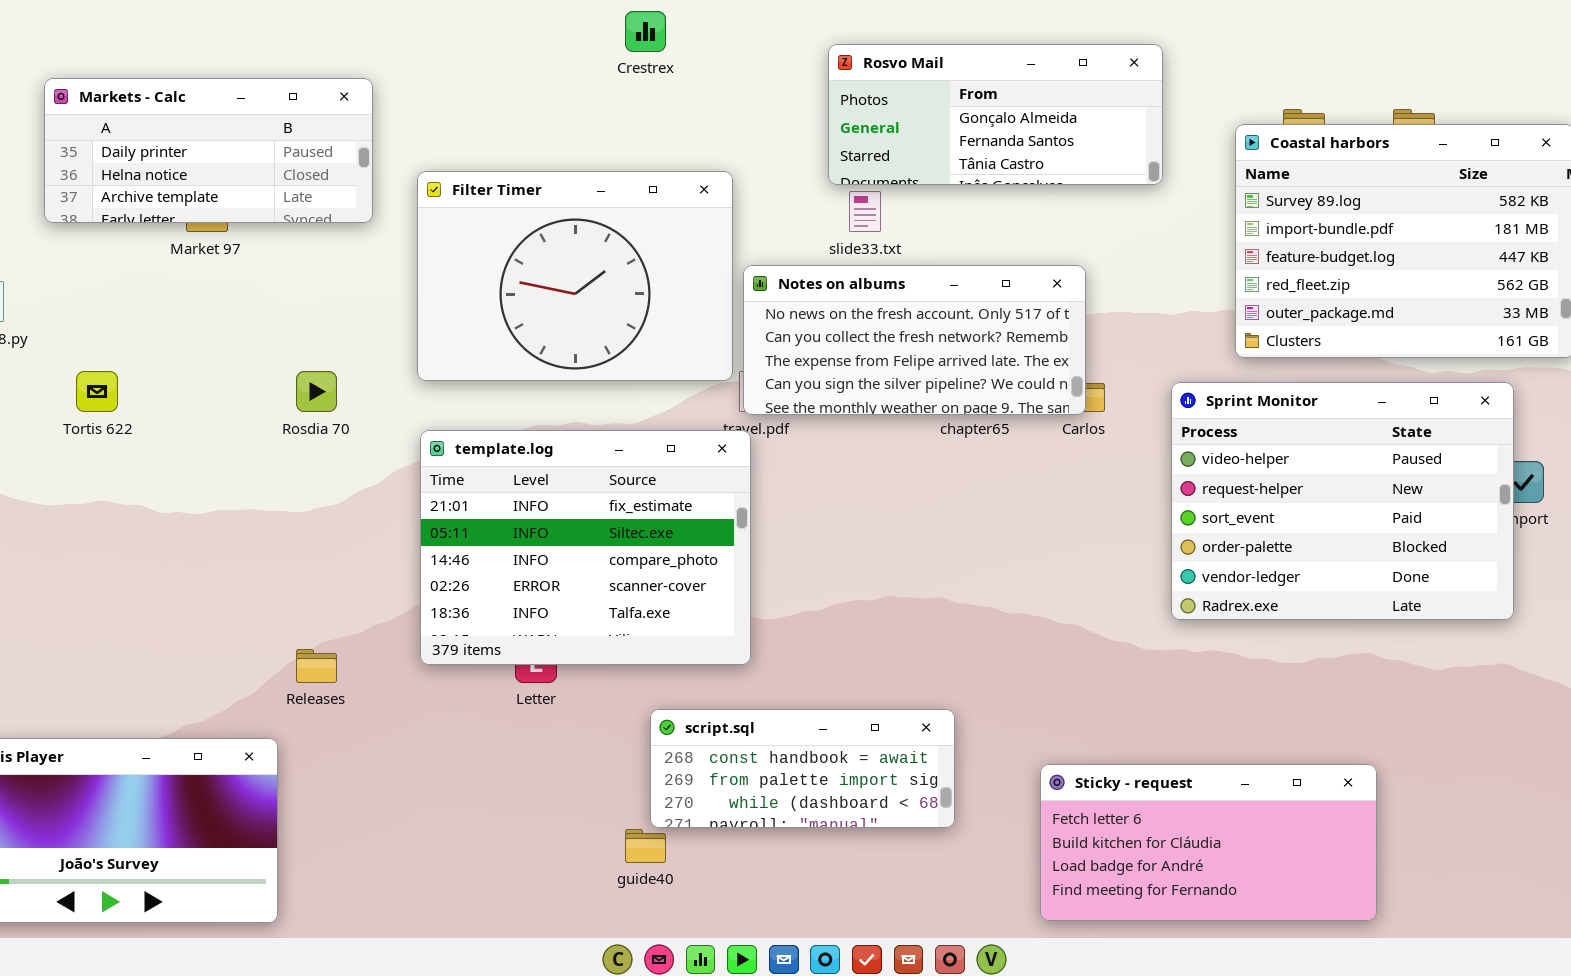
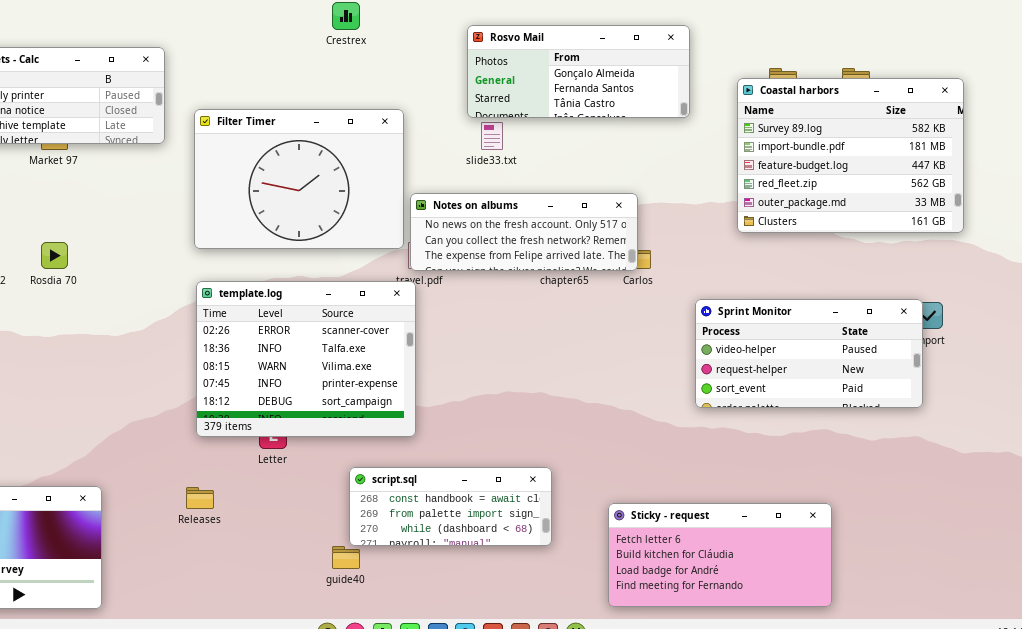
Notes on albums: [743,265,1086,415] -> [410,193,638,271], resized
Rosdia 70: [296,371,337,412] -> [41,242,68,269], moved
Sprint Monitor: [1171,382,1514,620] -> [695,299,923,408], resized
template.log: [420,430,751,665] -> [196,281,416,437], scrolled down 3 rows
Releases: [296,649,337,683] -> [186,487,214,509], moved

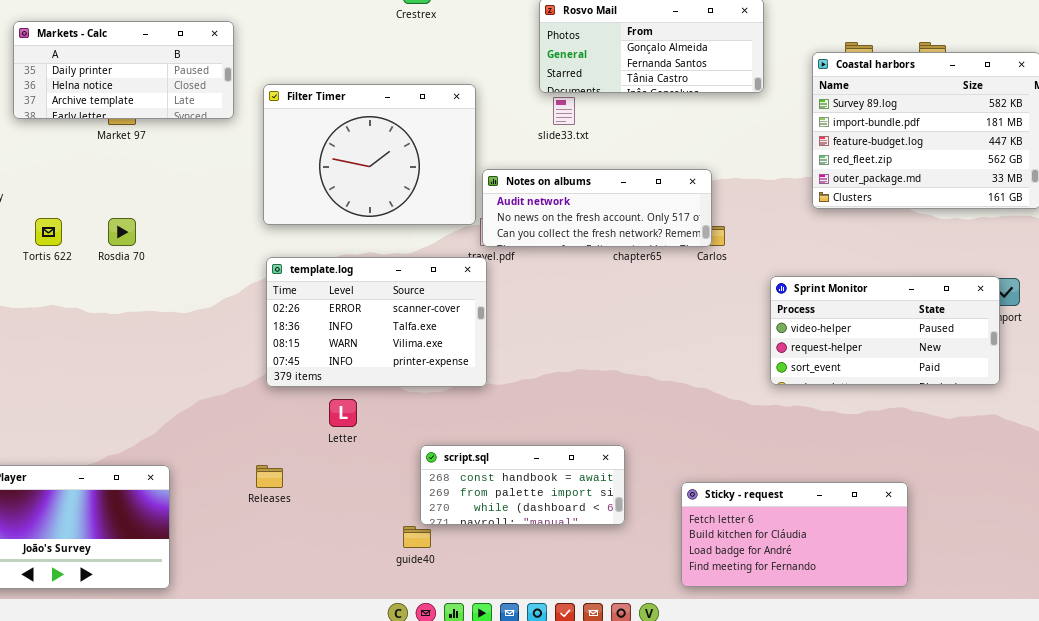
Notes on albums: [410,193,638,271] -> [482,169,712,247], scrolled up 1 row
template.log: [196,281,416,437] -> [266,257,487,387], resized

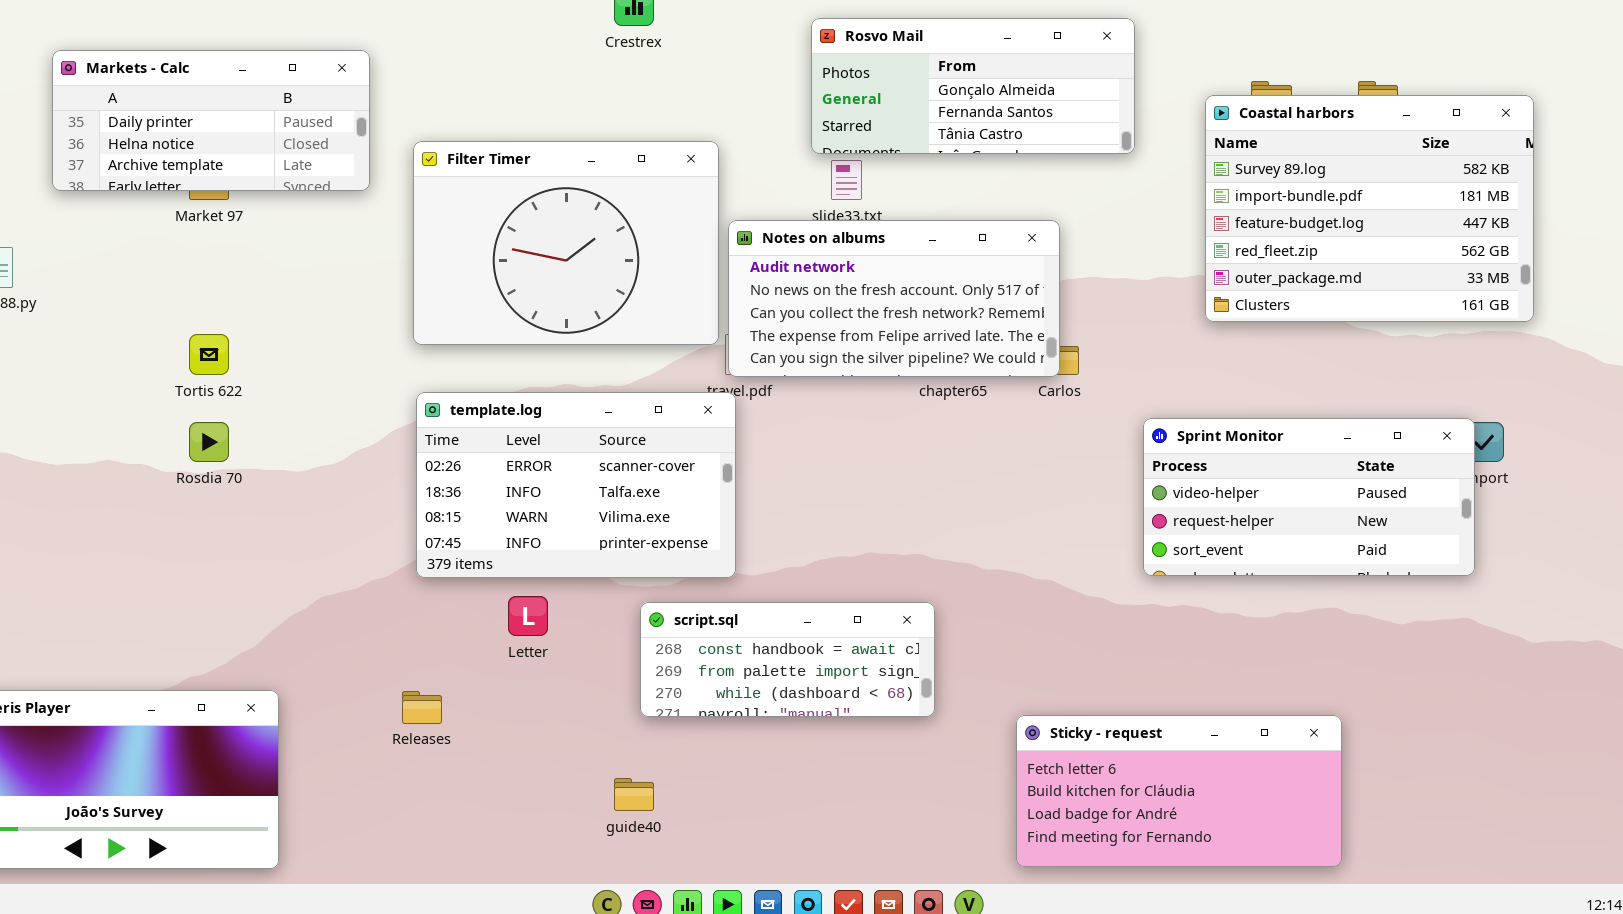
Notes on albums: [482,169,712,247] -> [728,220,1060,377], resized
Tortis 622: [35,218,62,246] -> [189,334,229,375], moved
Rosdia 70: [108,218,136,246] -> [189,422,229,462], moved
script.sql: [420,445,625,525] -> [640,602,935,717], moved

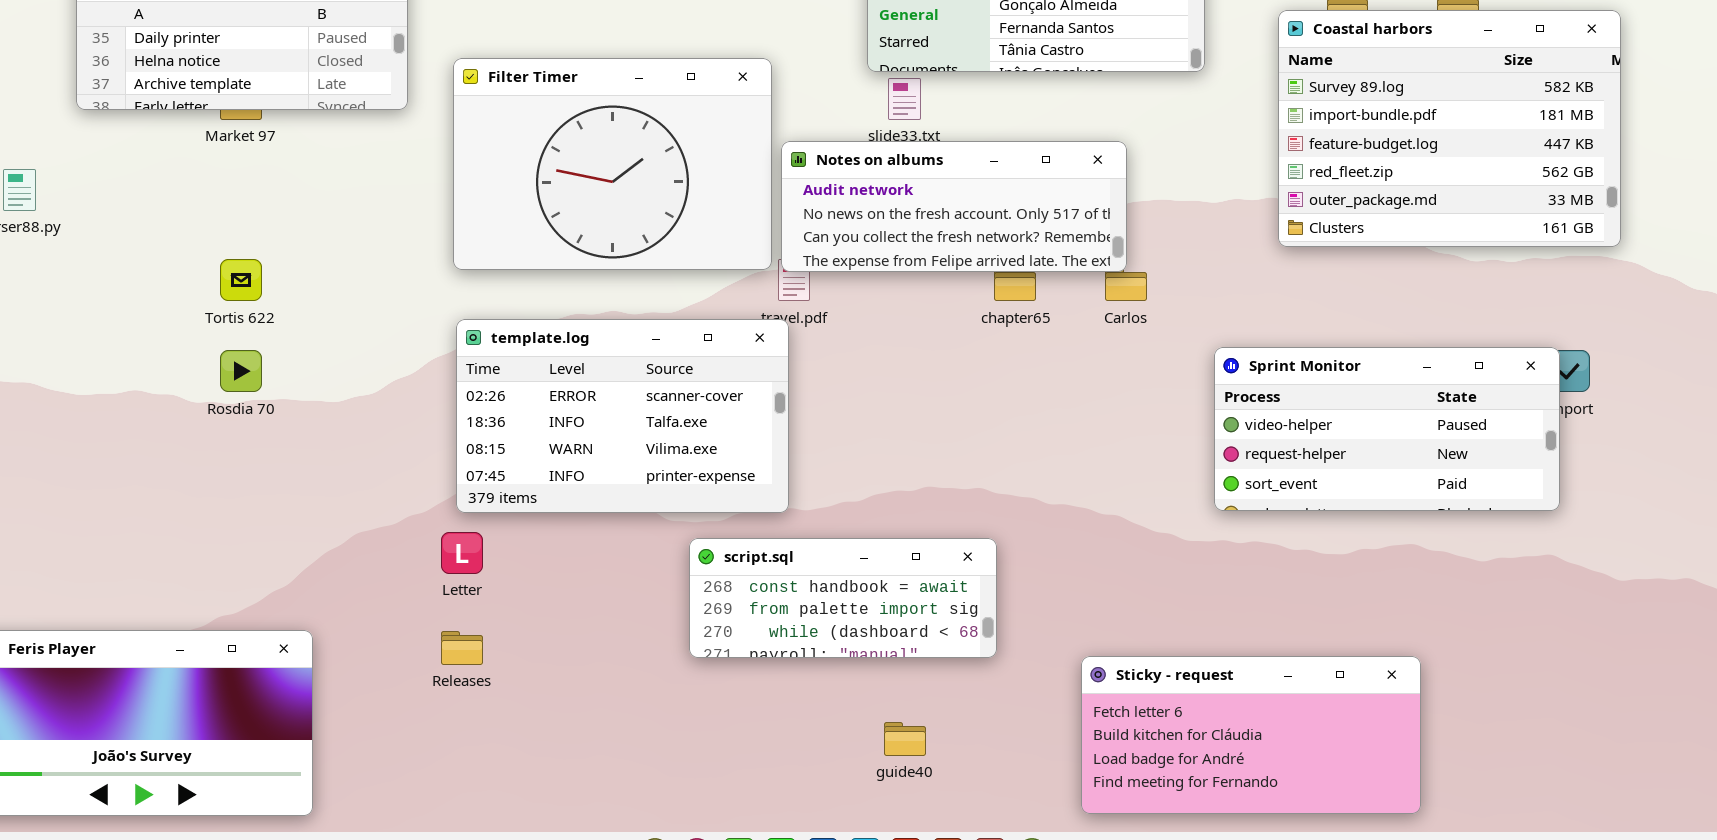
Notes on albums: [728,220,1060,377] -> [781,141,1127,272], resized
Letter: [508,596,548,636] -> [441,532,483,574], moved
guide40: [614,778,654,811] -> [884,722,926,756], moved

